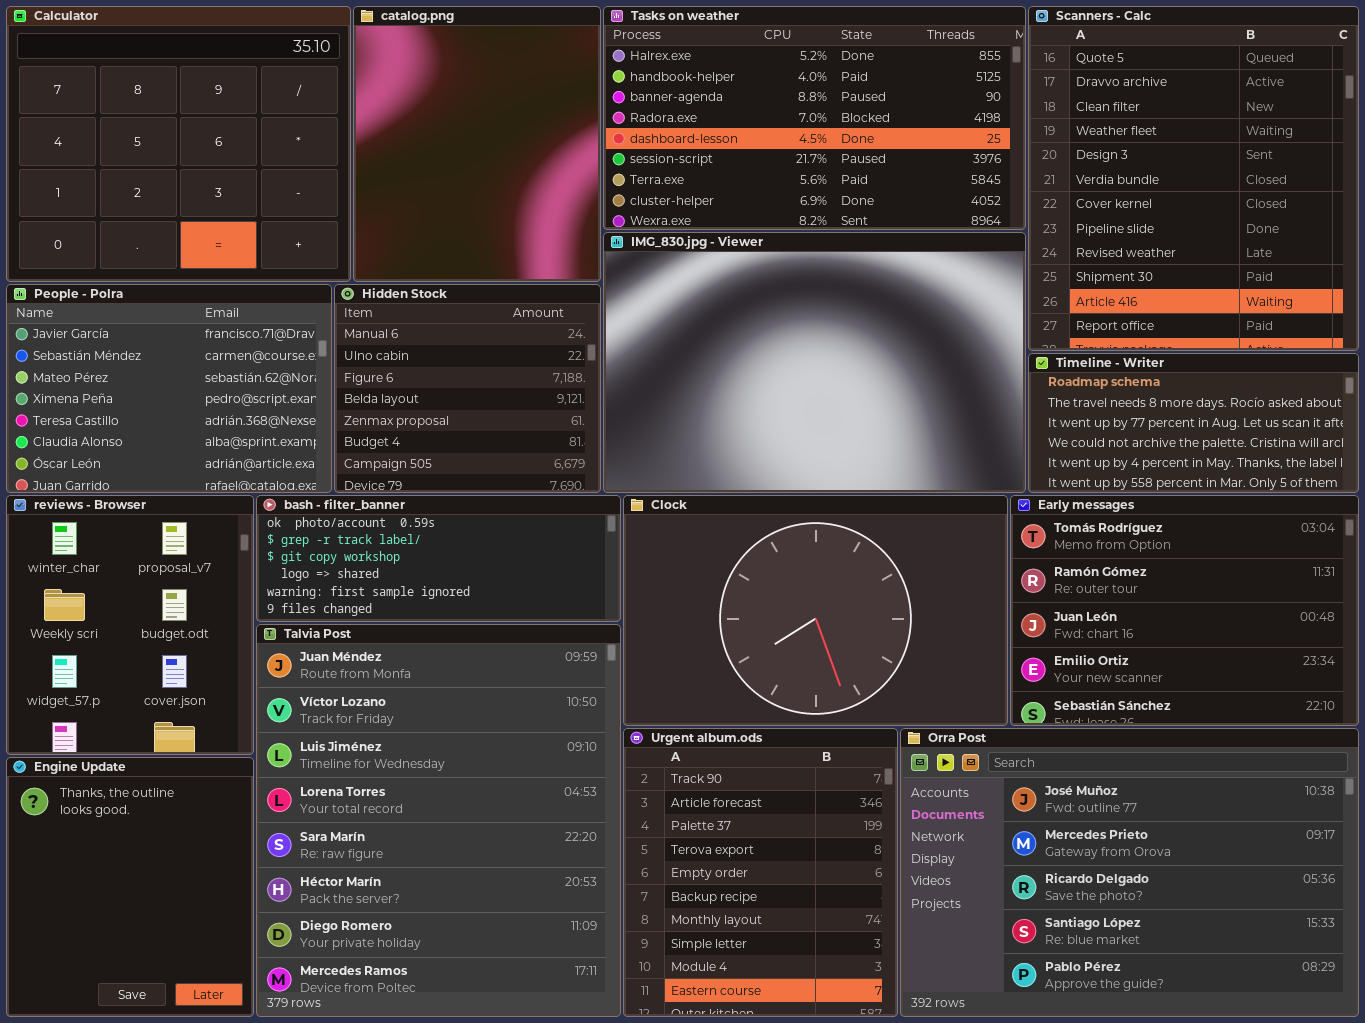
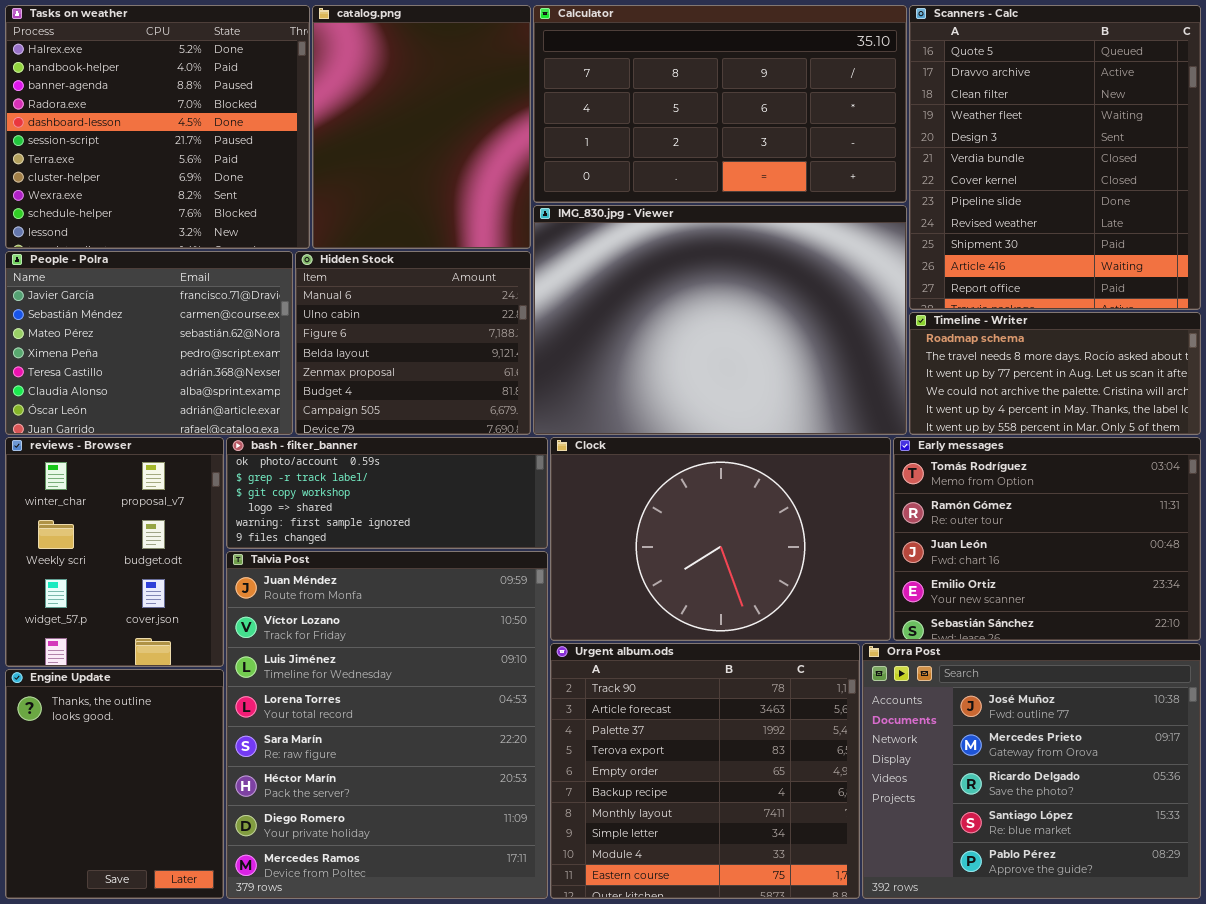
Calculator: [6,6,351,282] -> [533,5,907,203], moved, resized
Tasks on weather: [603,6,1026,230] -> [5,5,310,249], moved, resized
Urgent album.ods: [623,728,898,1017] -> [550,643,860,899], resized
Orra Post: [900,728,1359,1017] -> [862,643,1201,899], resized

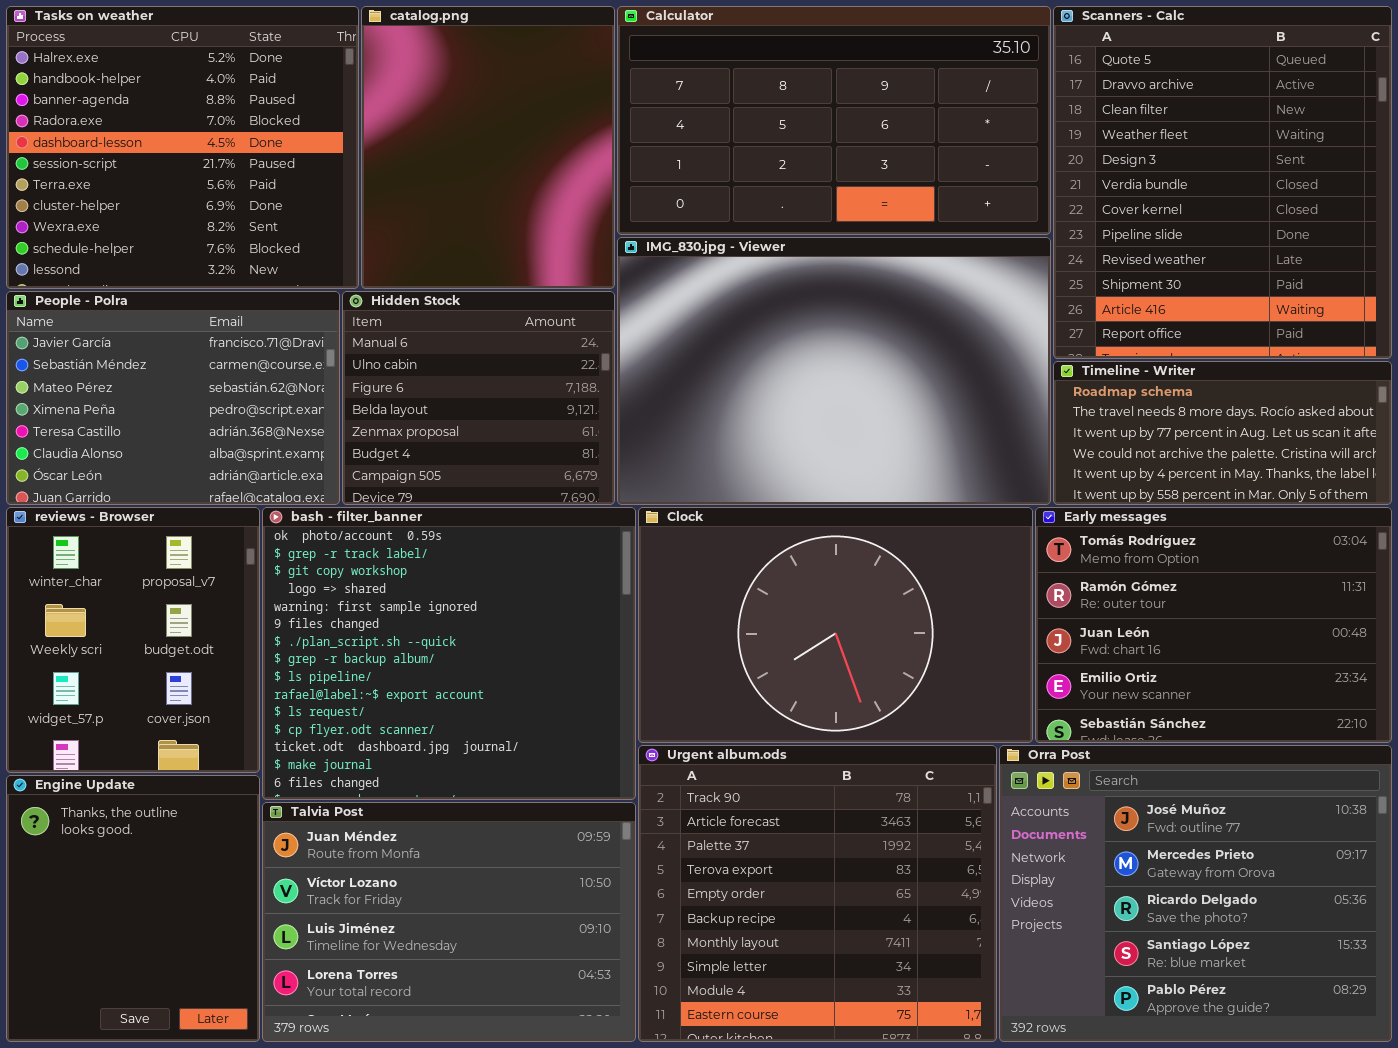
bash - filter_banner: [226,437,548,549] -> [262,507,636,800], resized
Talvia Post: [226,551,548,899] -> [262,802,636,1042], resized

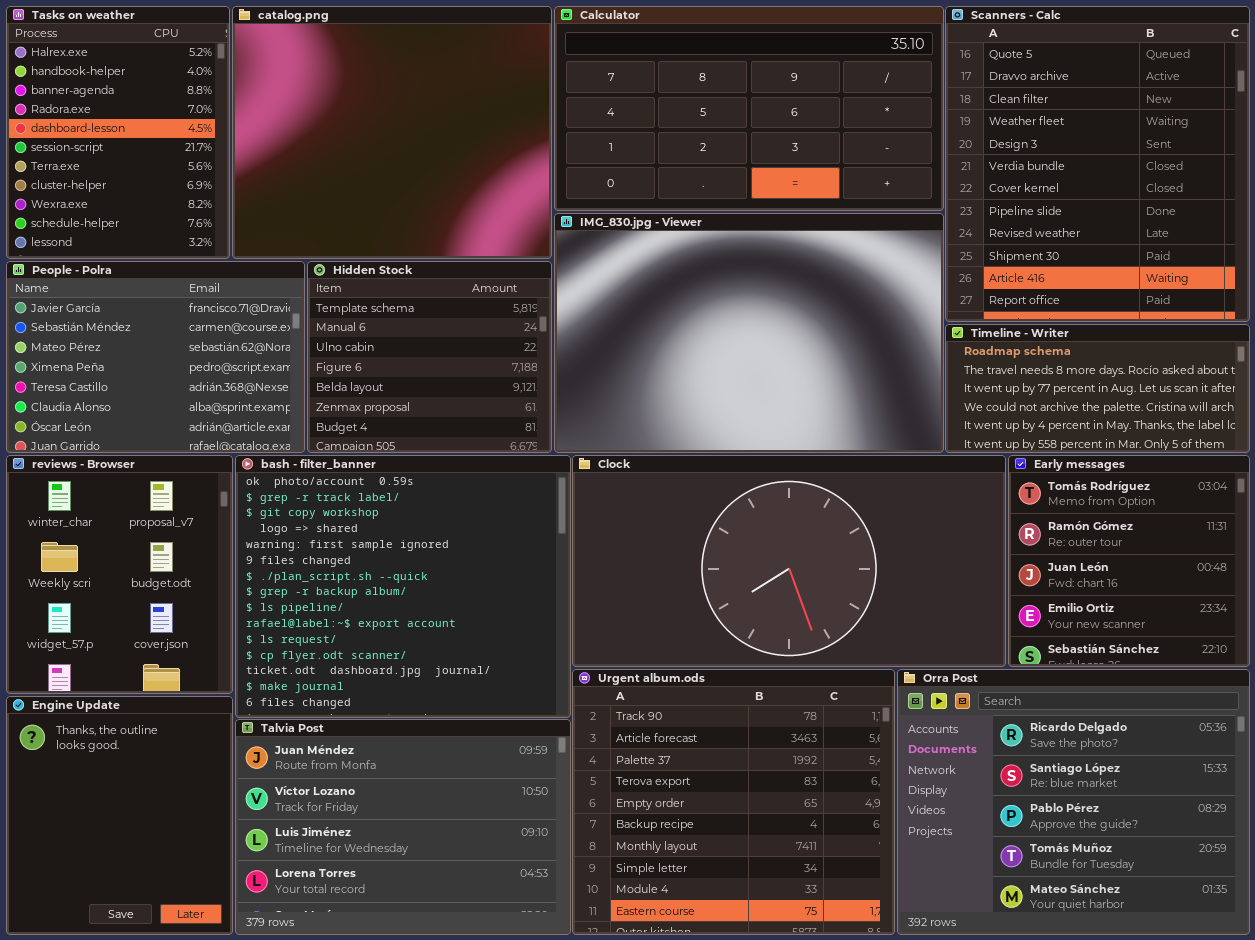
Tasks on weather: [6,6,359,289] -> [6,6,230,259], resized
catalog.png: [361,6,615,289] -> [232,6,552,259], resized
Hidden Stock: [342,291,615,505] -> [307,261,552,453], scrolled up 1 row
Clock: [638,507,1033,743] -> [572,455,1006,667], resized
Early messages: [1035,507,1392,743] -> [1008,455,1250,667], resized
Orra Post: [999,745,1392,1042] -> [897,669,1250,935], scrolled down 2 rows

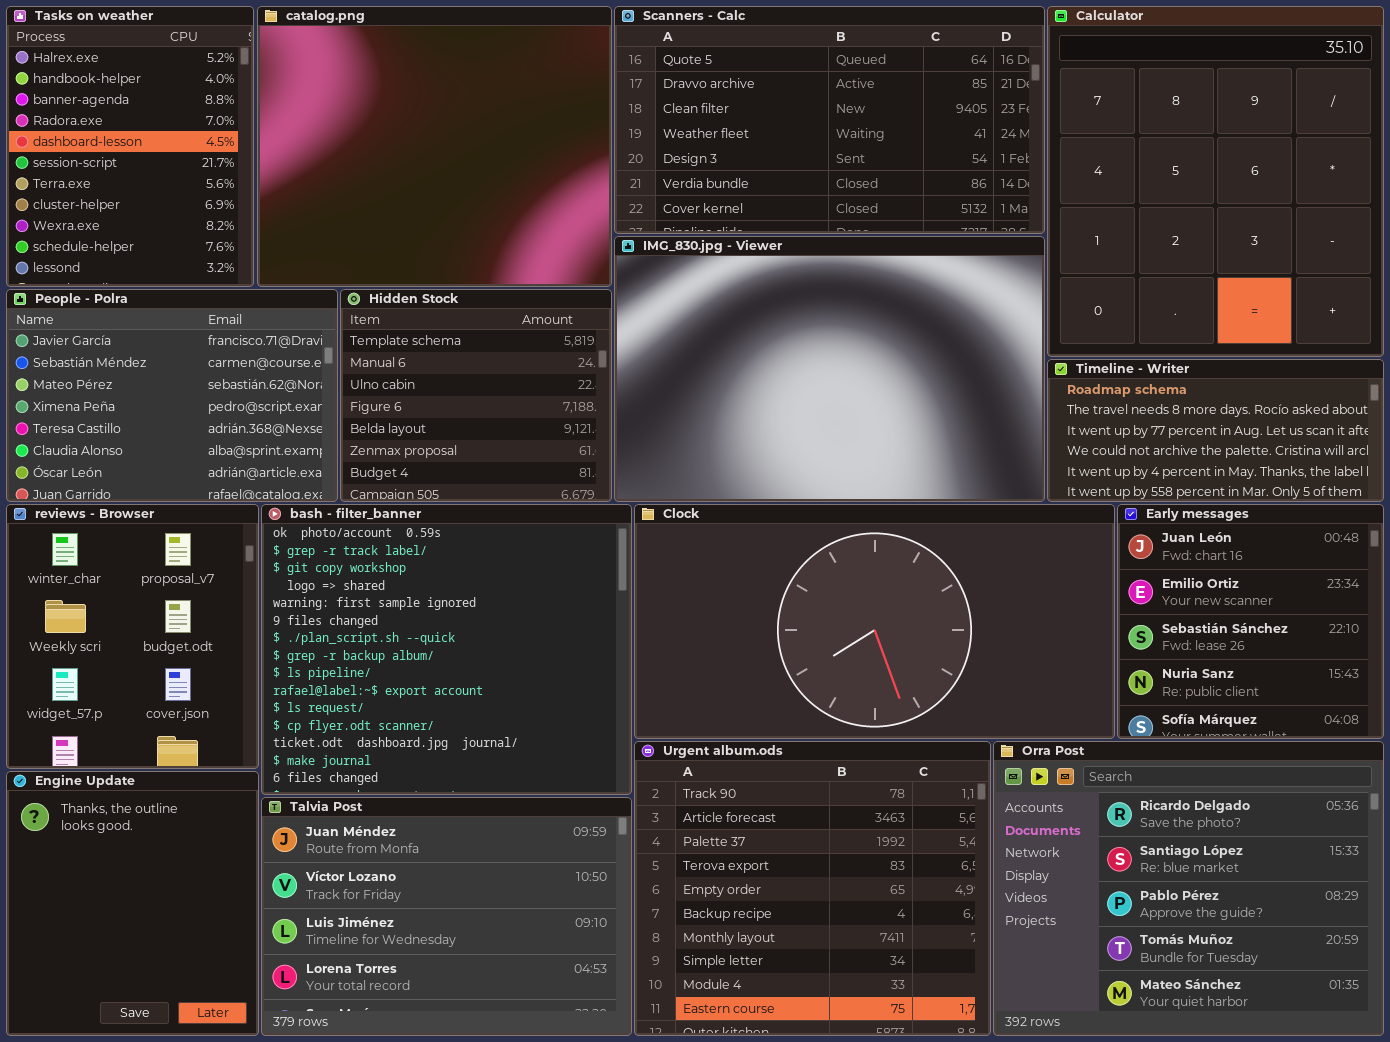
Calculator: [554,6,944,211] -> [1047,6,1384,357], moved, resized
Scanners - Calc: [945,6,1250,322] -> [614,6,1045,234], moved, resized
Early messages: [1008,455,1250,667] -> [1117,504,1384,739], scrolled down 2 rows

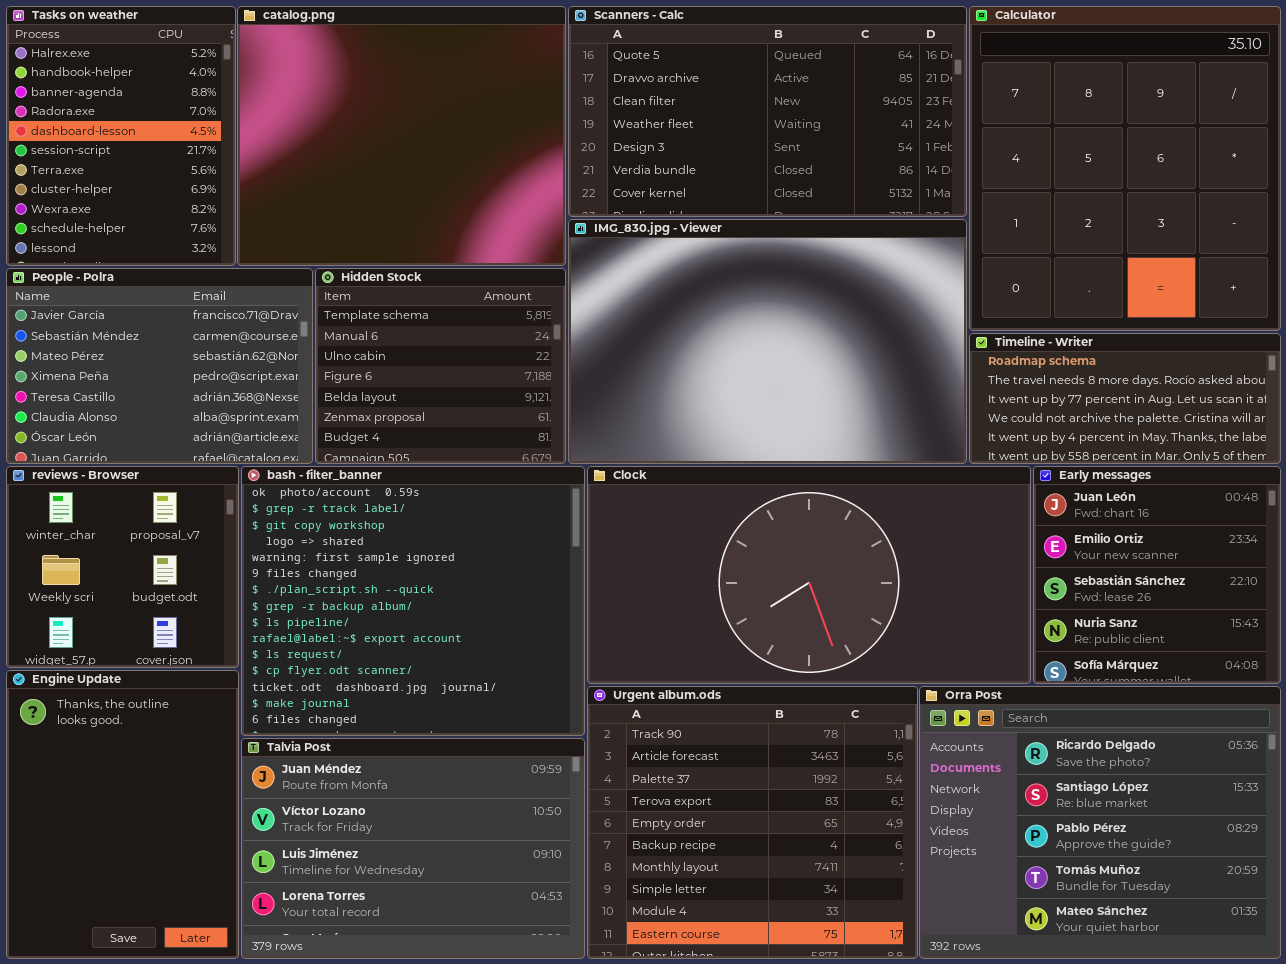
reviews - Browser: [6,504,259,769] -> [6,466,239,668], resized
Engine Update: [6,771,259,1036] -> [6,670,239,959], resized

